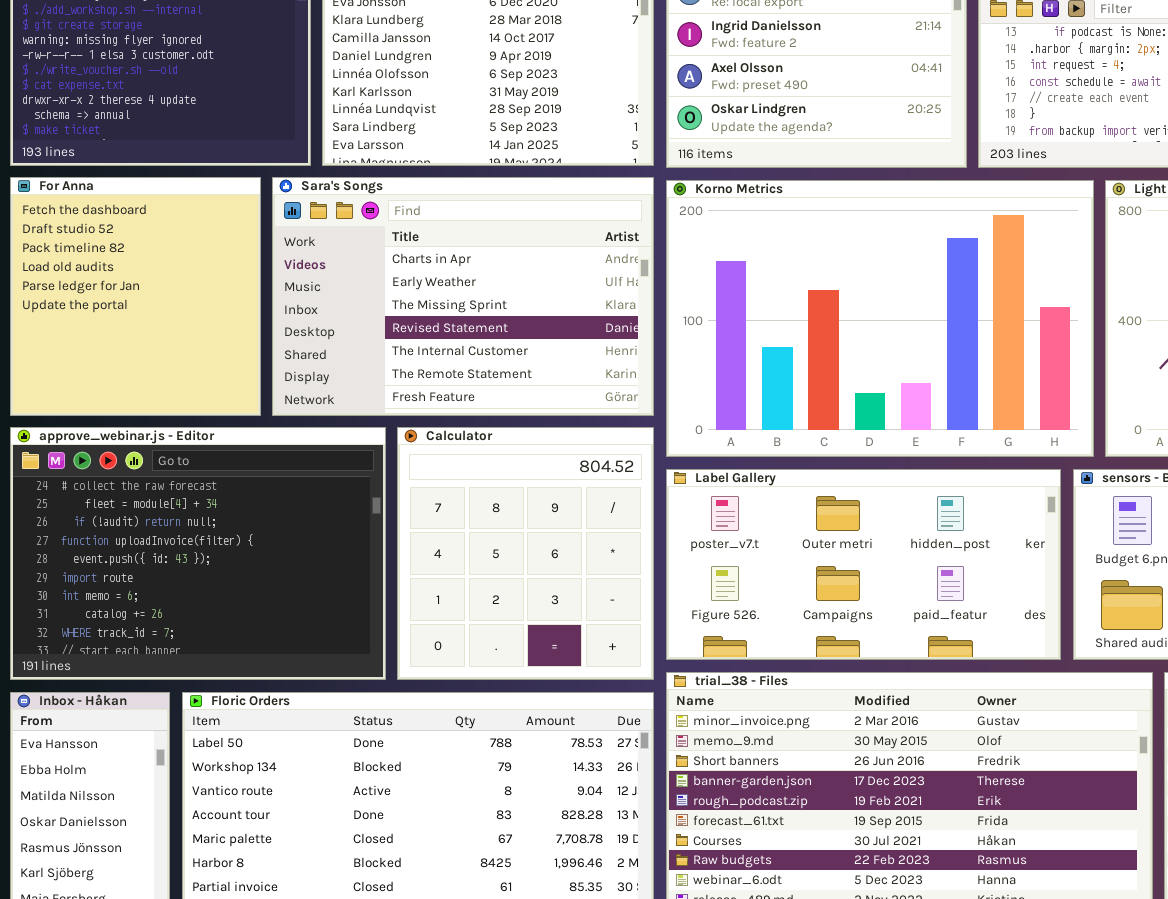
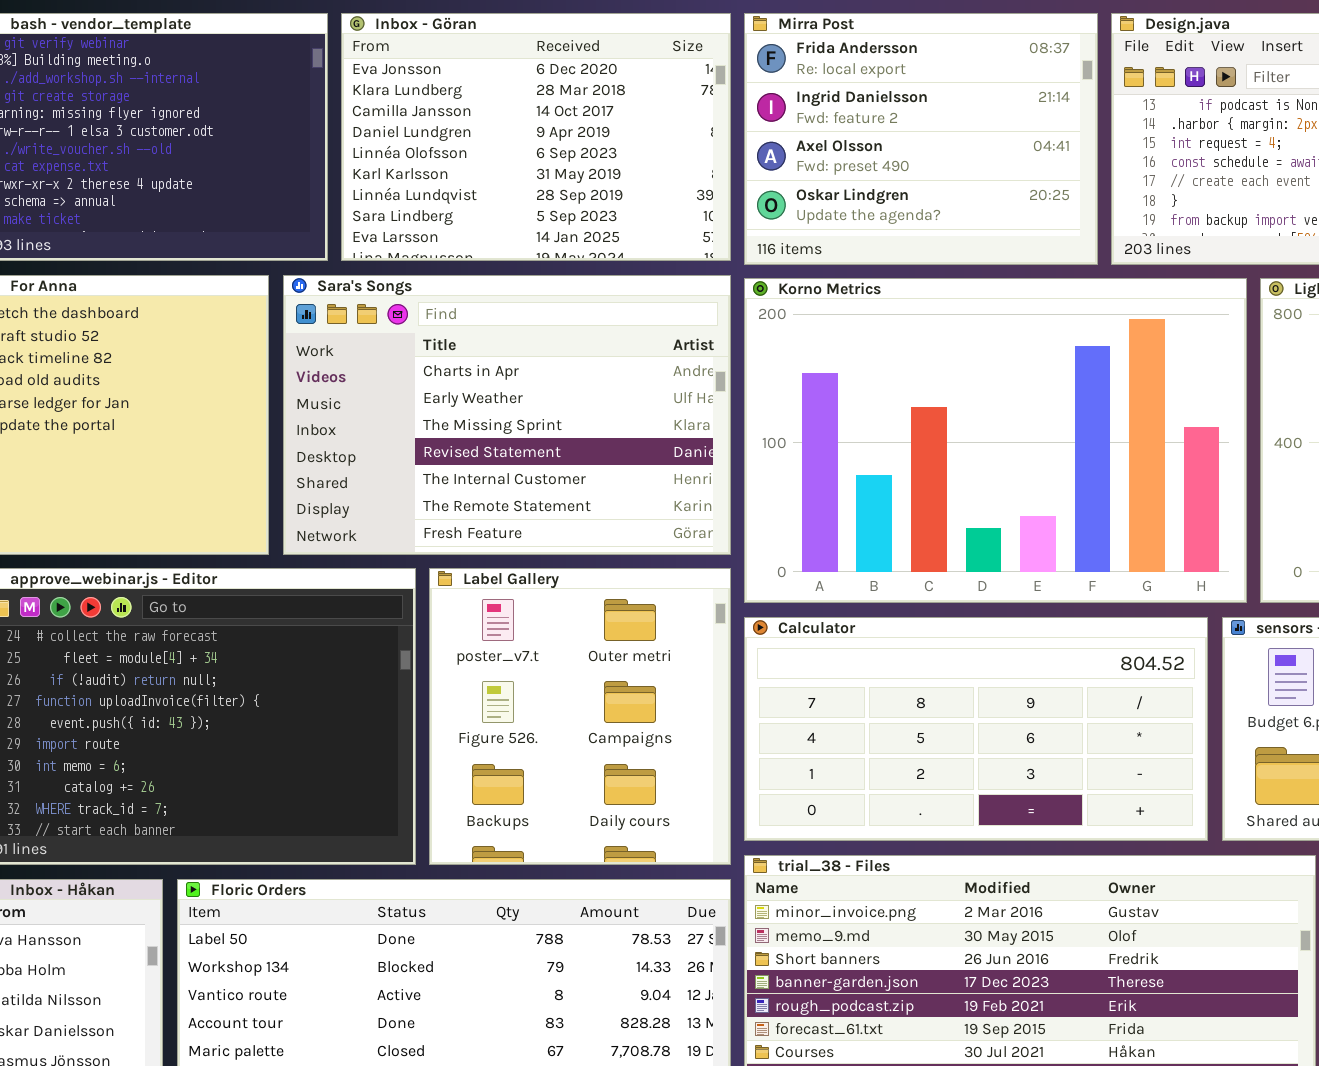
Calculator: [397,427,654,680] -> [744,617,1208,841], moved, resized
Label Gallery: [666,469,1061,660] -> [429,568,731,865], moved, resized

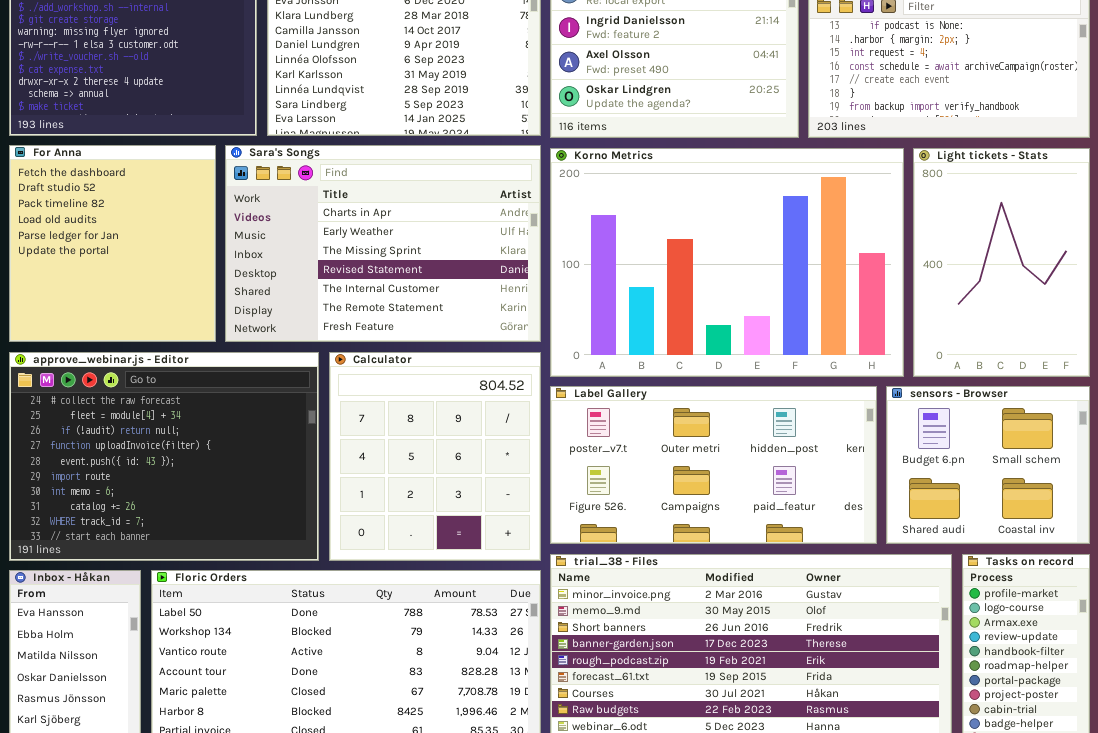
Label Gallery: [429,568,731,865] -> [550,386,877,544], moved, resized
Calculator: [744,617,1208,841] -> [329,352,541,561], moved, resized

